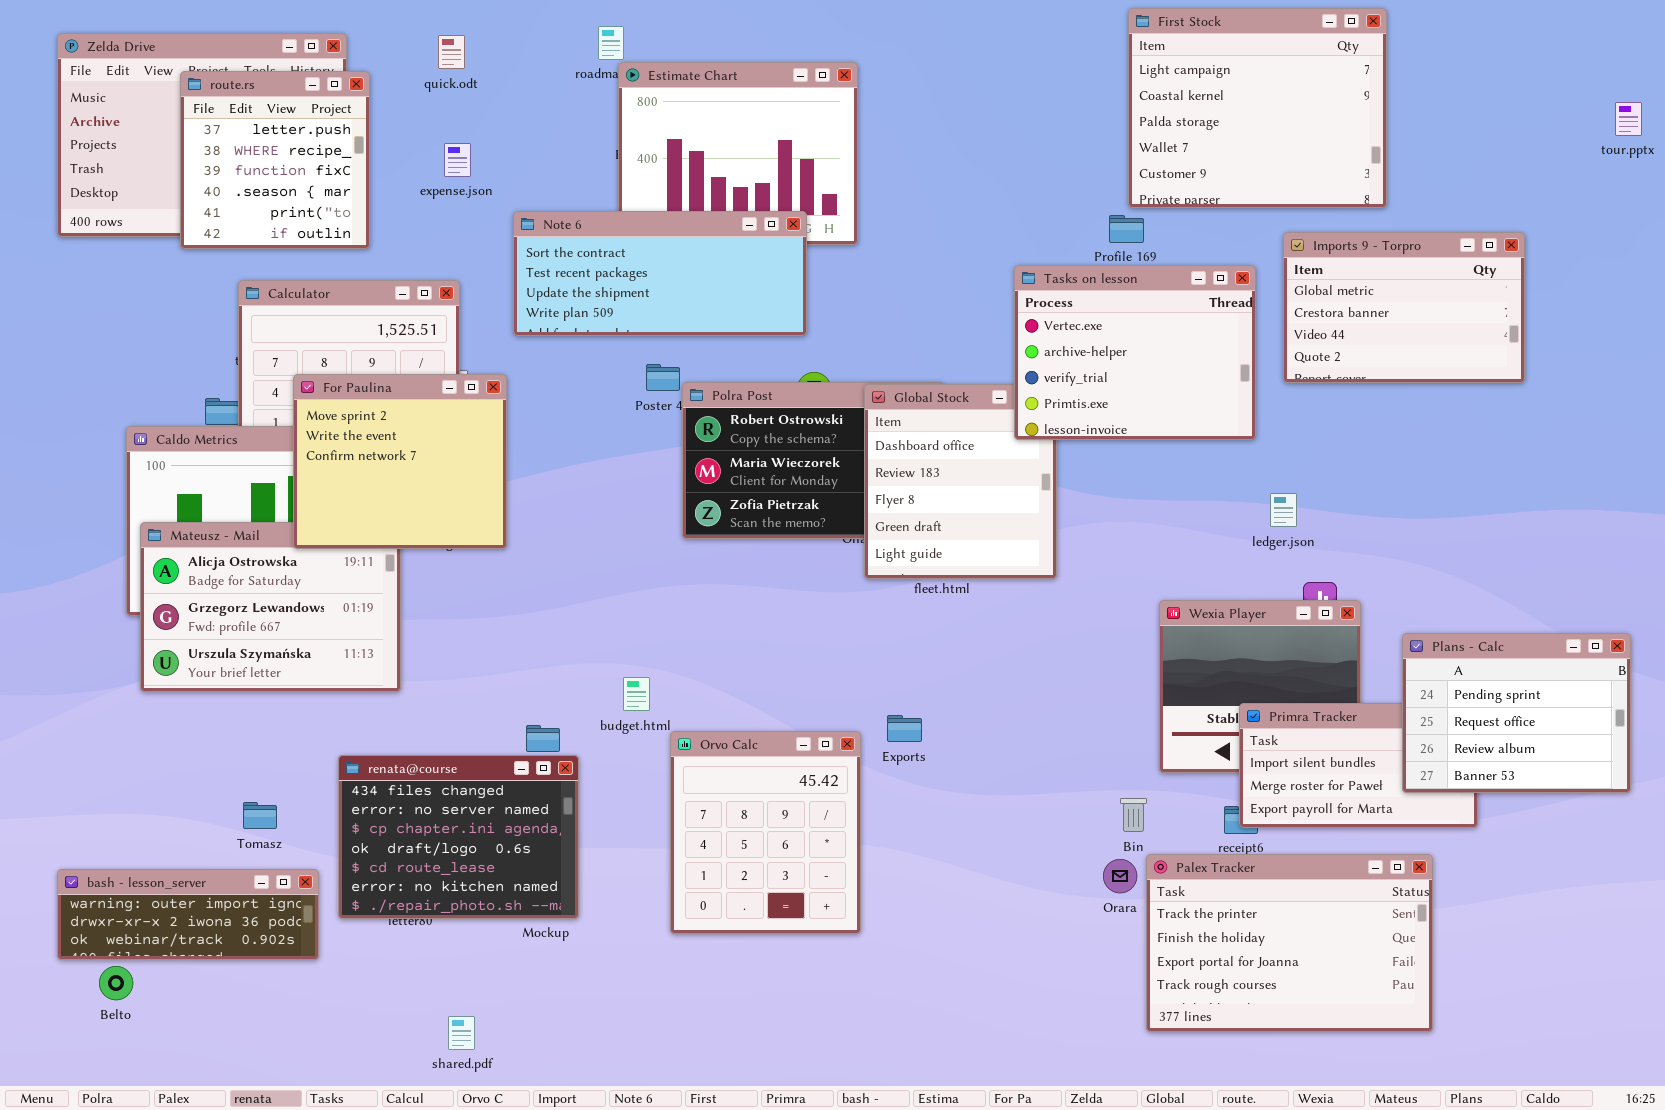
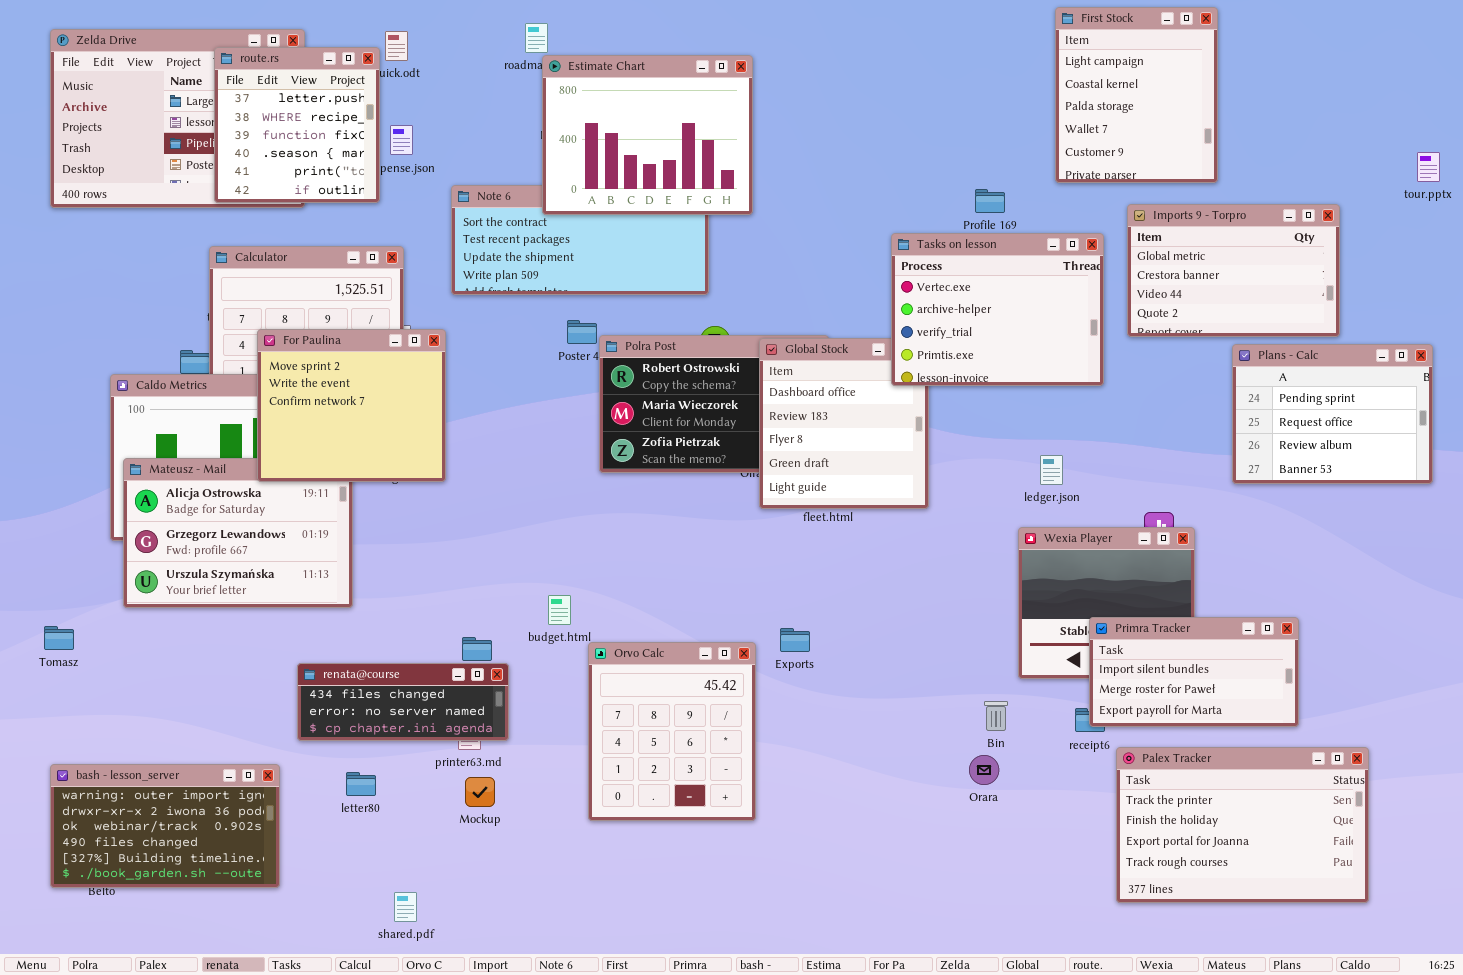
First Stock: [1128,8,1387,208] -> [1055,7,1218,183], resized
Estimate Chart: [618,62,858,245] -> [542,55,753,215], raised
route.rs: [180,71,370,249] -> [214,47,380,203], moved
tour.pptx: [1615,102,1642,136] -> [1417,152,1440,182], moved
ledger.json: [1270,493,1297,527] -> [1040,455,1063,485], moved
Plans - Calc: [1402,633,1631,793] -> [1232,344,1433,484], moved
renata@course: [338,755,579,919] -> [297,663,509,741], resized
Tomasz: [243,802,277,829] -> [44,626,74,650], moved
Palex Tracker: [1146,854,1433,1032] -> [1116,747,1369,903], moved
bash - lesson_server: [57,869,319,960] -> [50,764,280,888], resized

